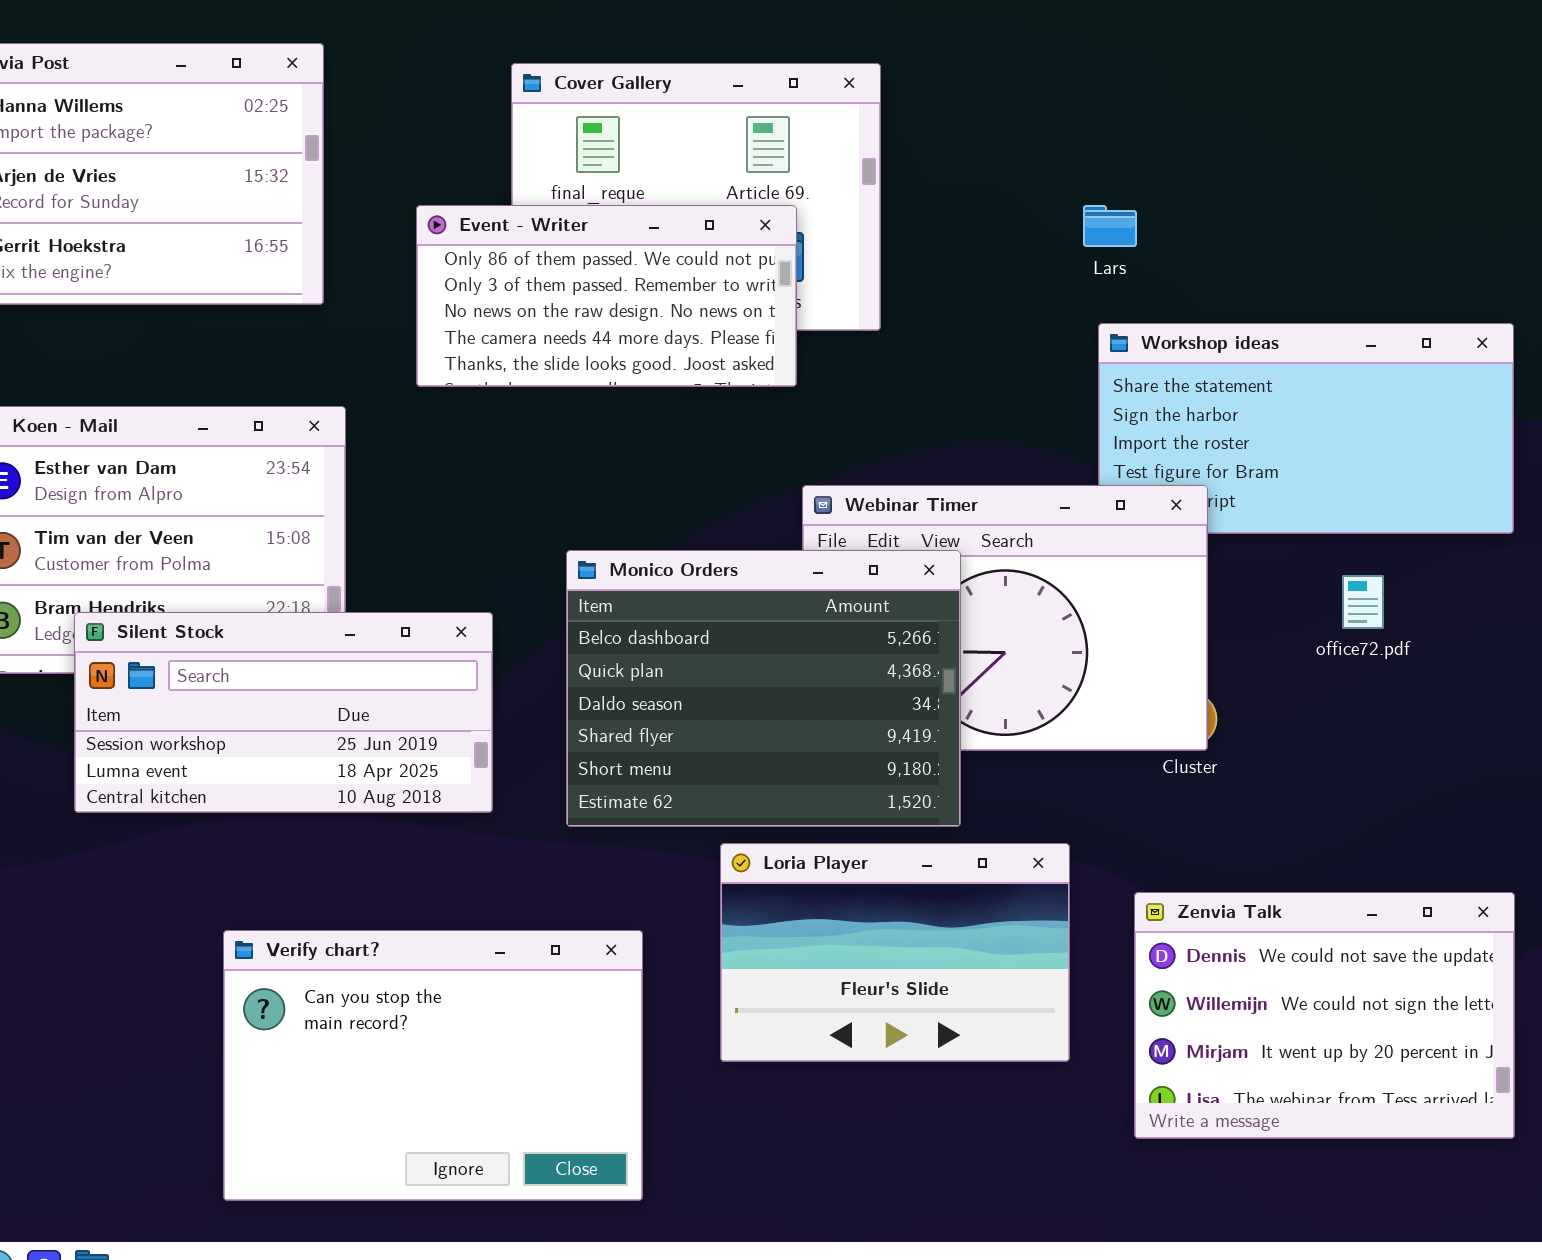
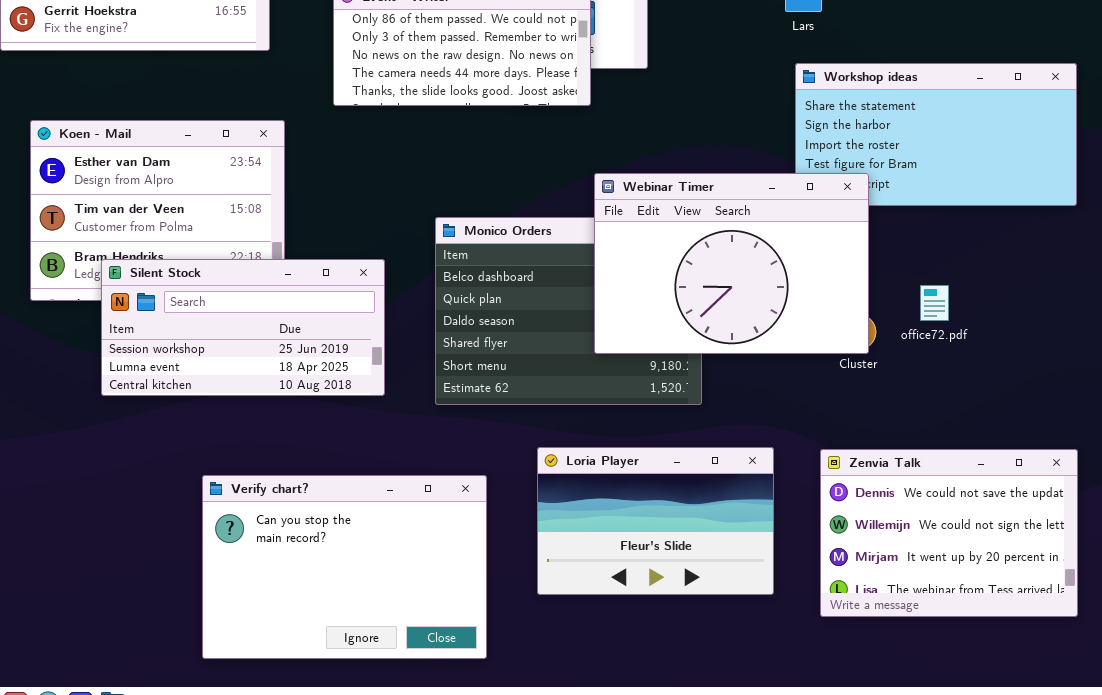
Webinar Timer: [802,485,1208,751] -> [594,173,869,354], raised
office72.pdf: [1342,575,1384,629] -> [920,285,949,321], moved
Loria Player: [720,843,1070,1062] -> [537,447,774,595], moved

